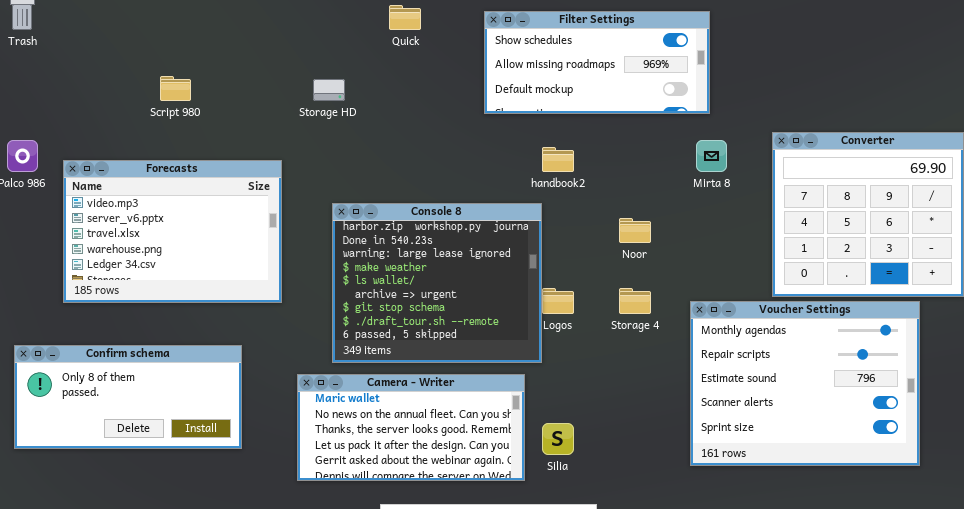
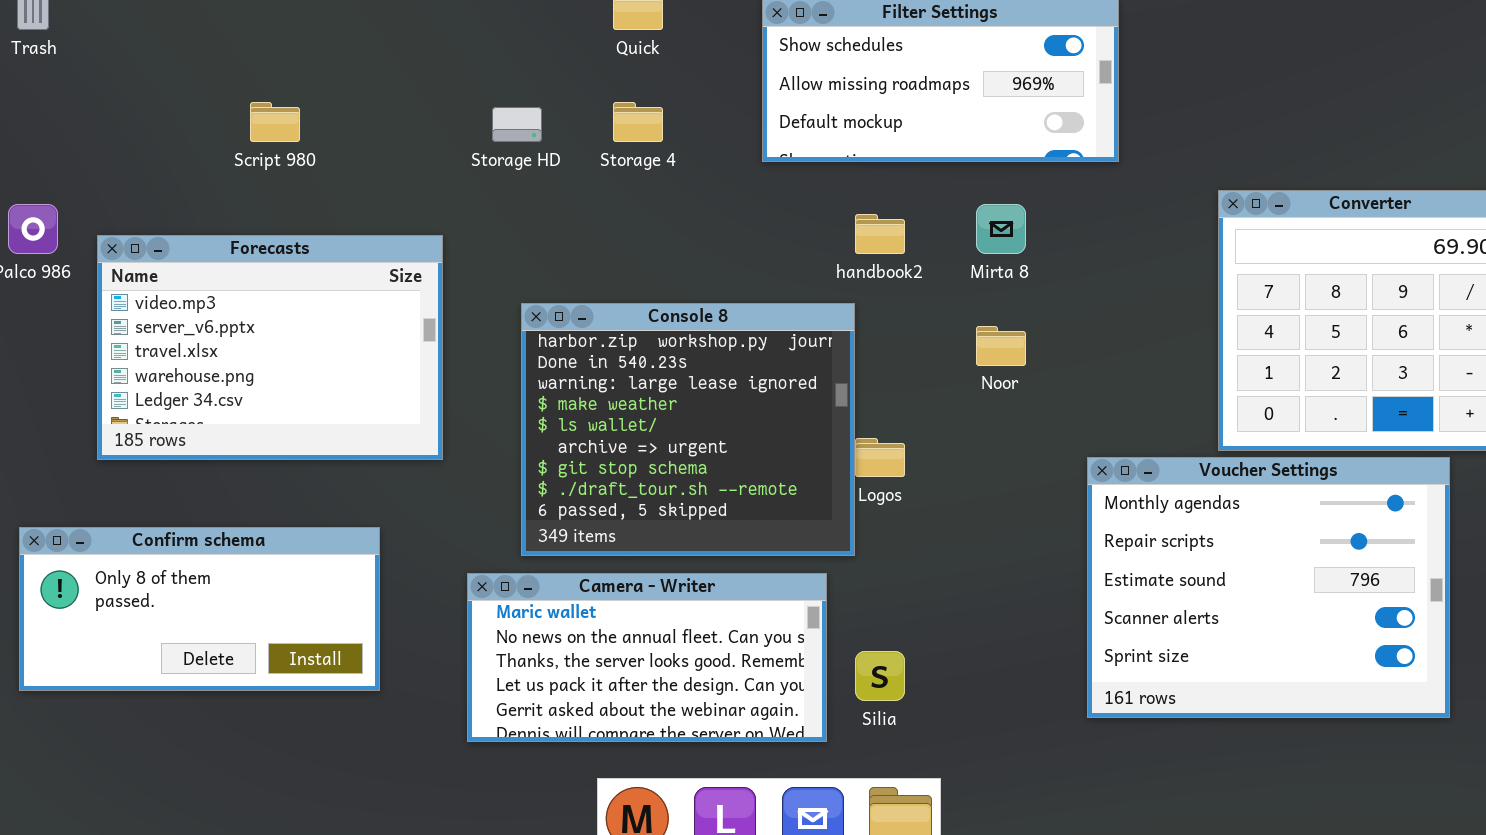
Mirta 8: [696,140,727,172] -> [976,204,1026,254], moved
Storage 4: [619,288,651,314] -> [613,102,663,142], moved

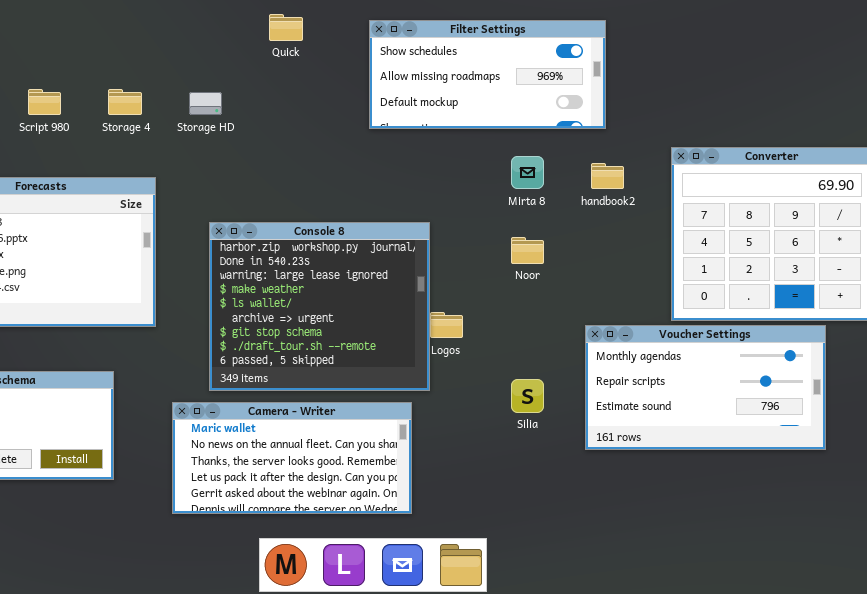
Storage 4: [613,102,663,142] -> [108,89,142,115], moved
handbook2: [855,214,905,254] -> [591,163,624,189], moved
Voucher Settings: [1087,457,1450,718] -> [585,325,826,450], resized
Silia: [855,651,905,701] -> [511,379,544,413], moved

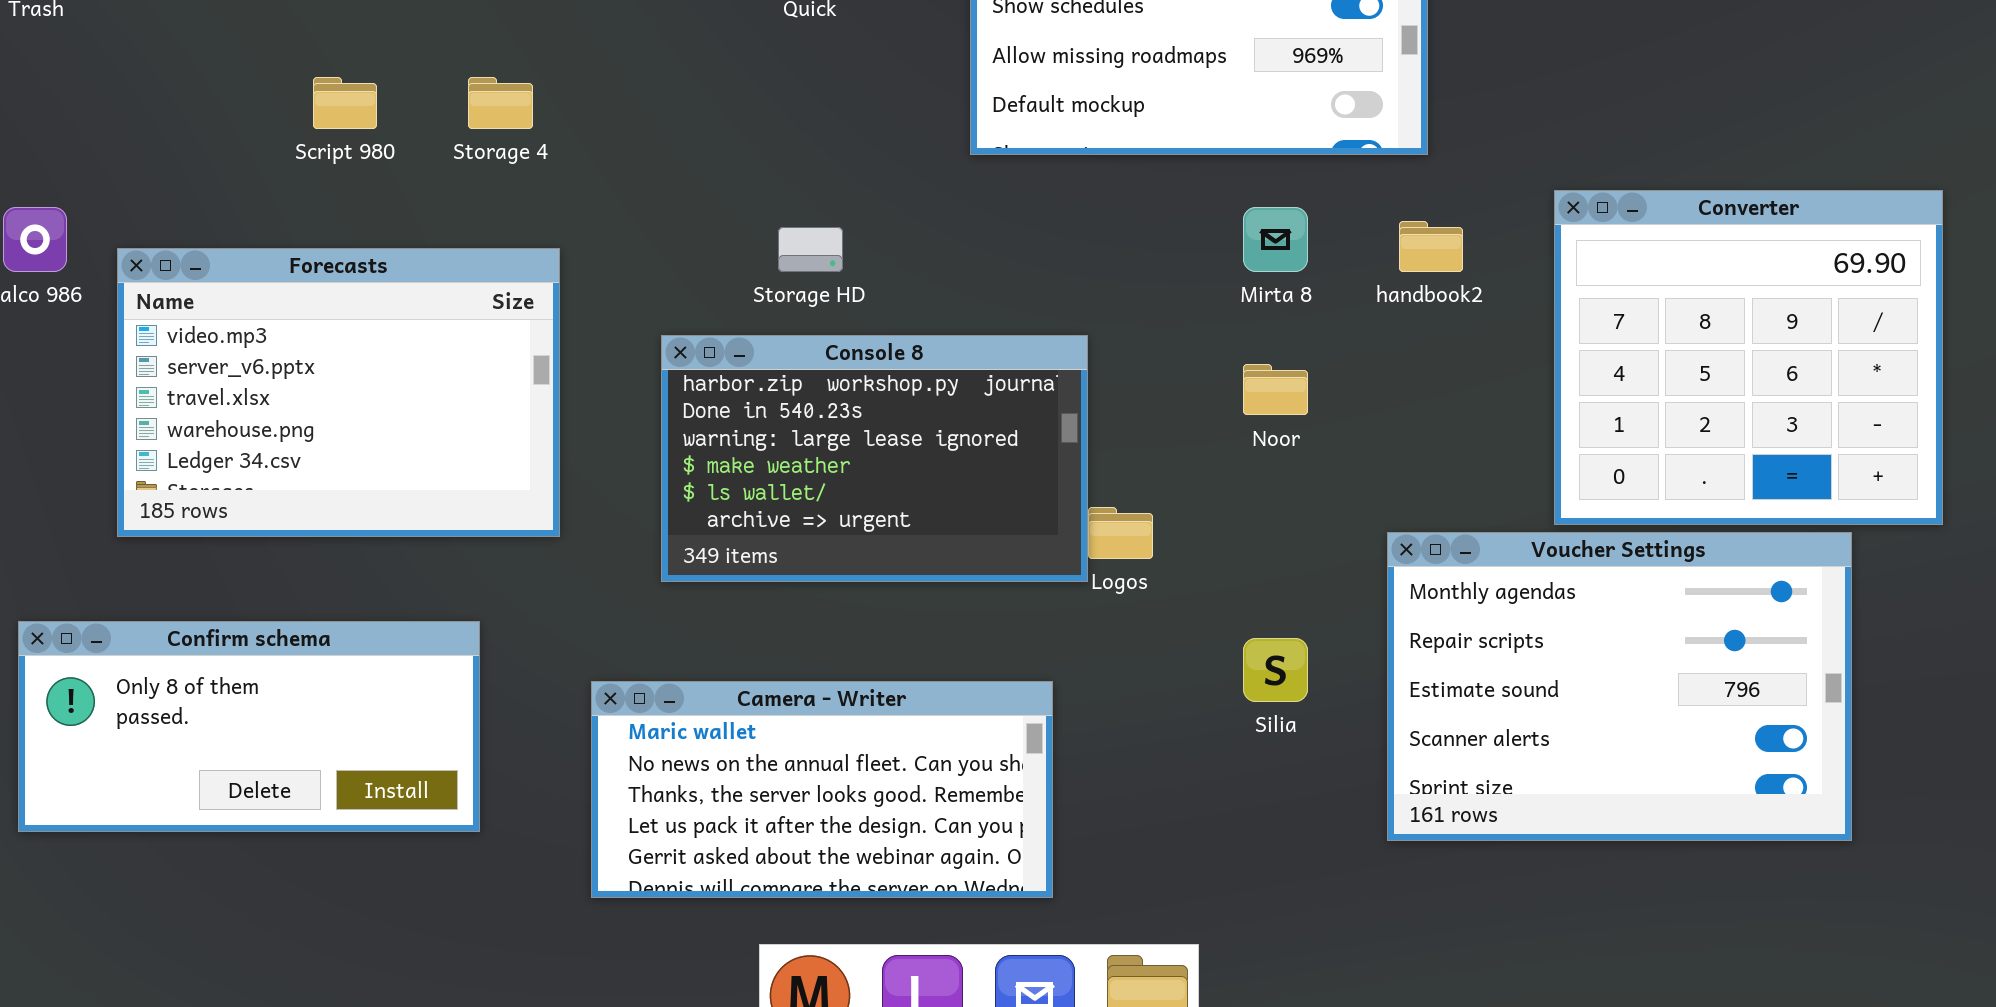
Storage HD: [189,92,222,115] -> [778,227,843,272], moved
Console 8: [209,222,430,391] -> [661,335,1088,582], resized
Voucher Settings: [585,325,826,450] -> [1387,532,1852,841], resized

